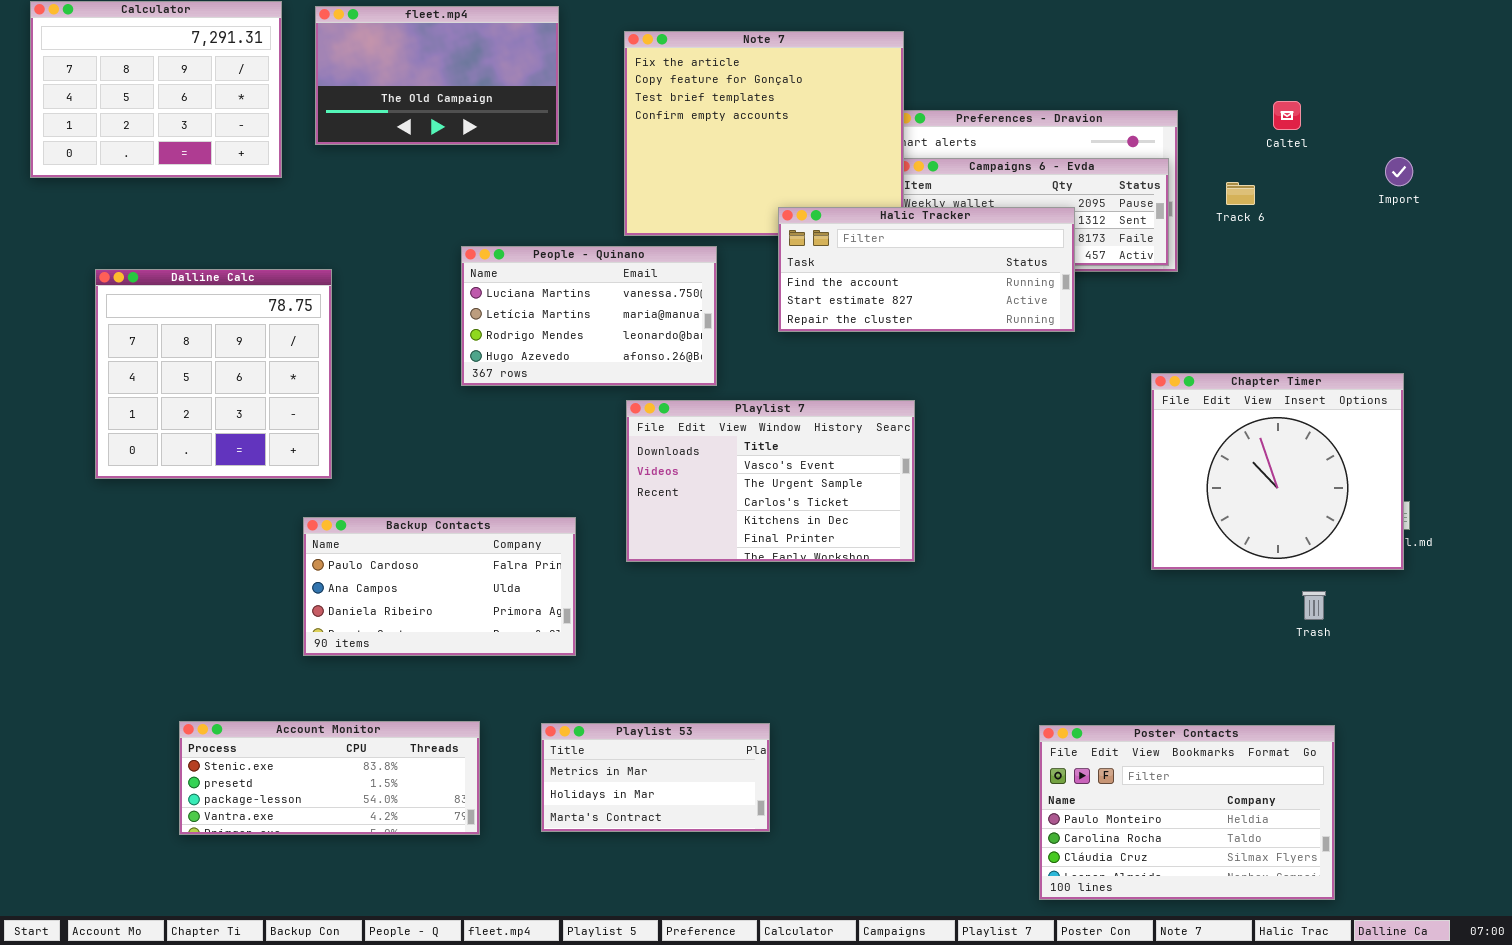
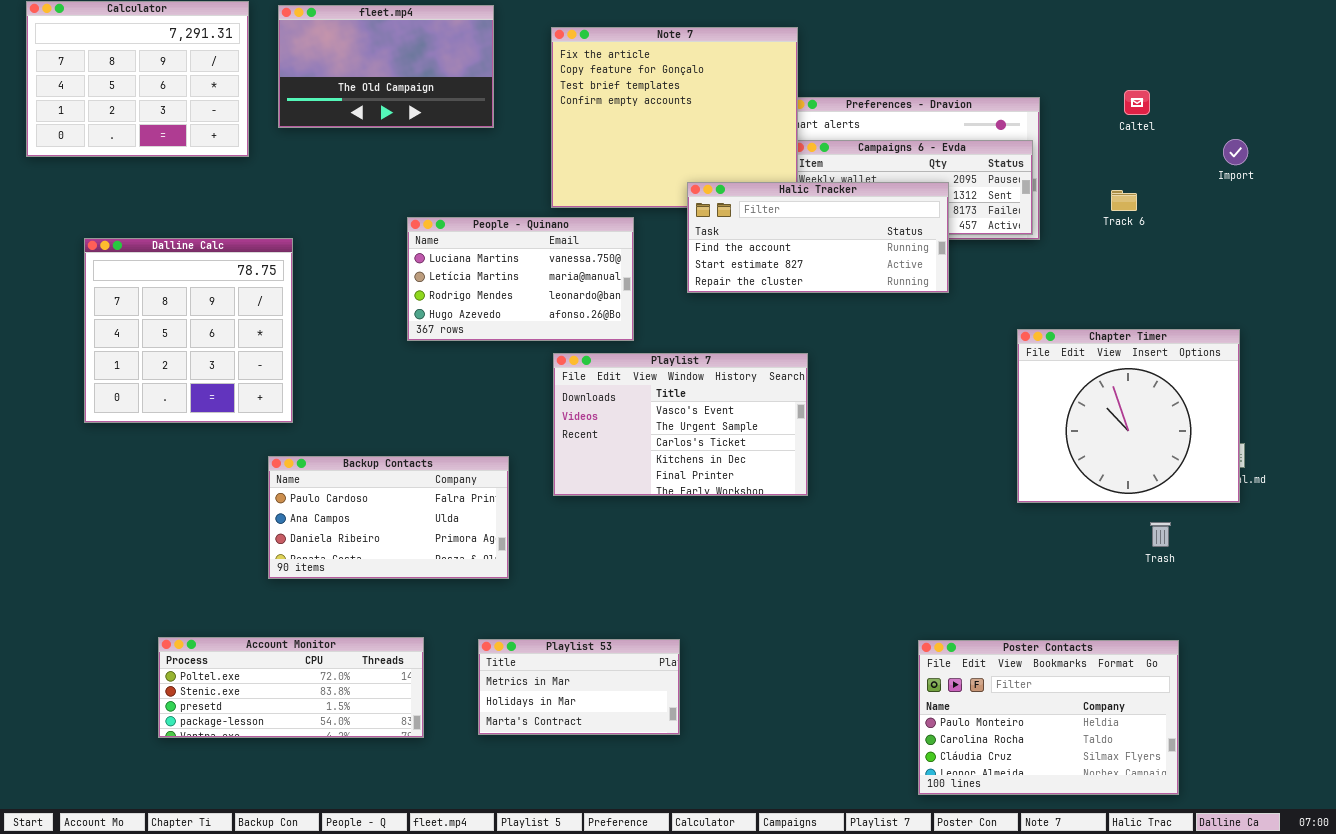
Track 6: [1226,182,1255,205] -> [1111,190,1137,211], moved
Account Monitor: [179,721,480,835] -> [158,637,424,738], scrolled up 1 row

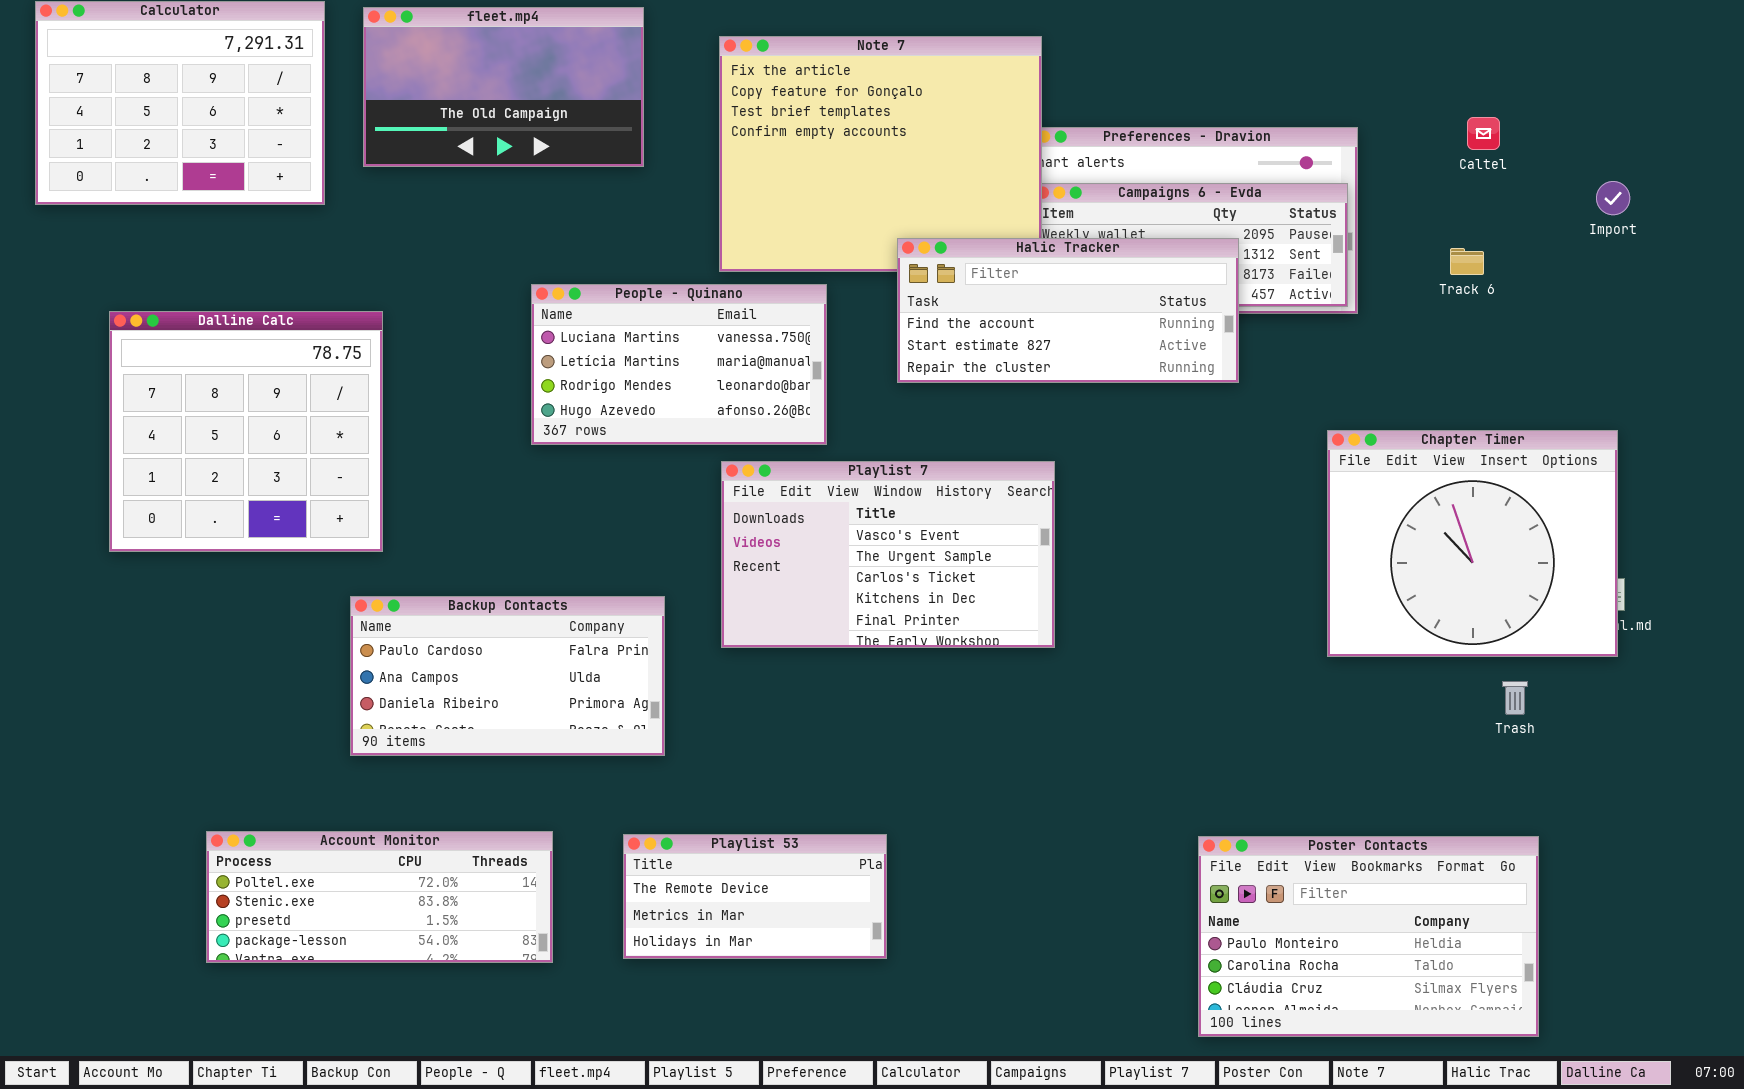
Playlist 53: [478,639,680,735] -> [623,834,887,959], scrolled up 1 row

